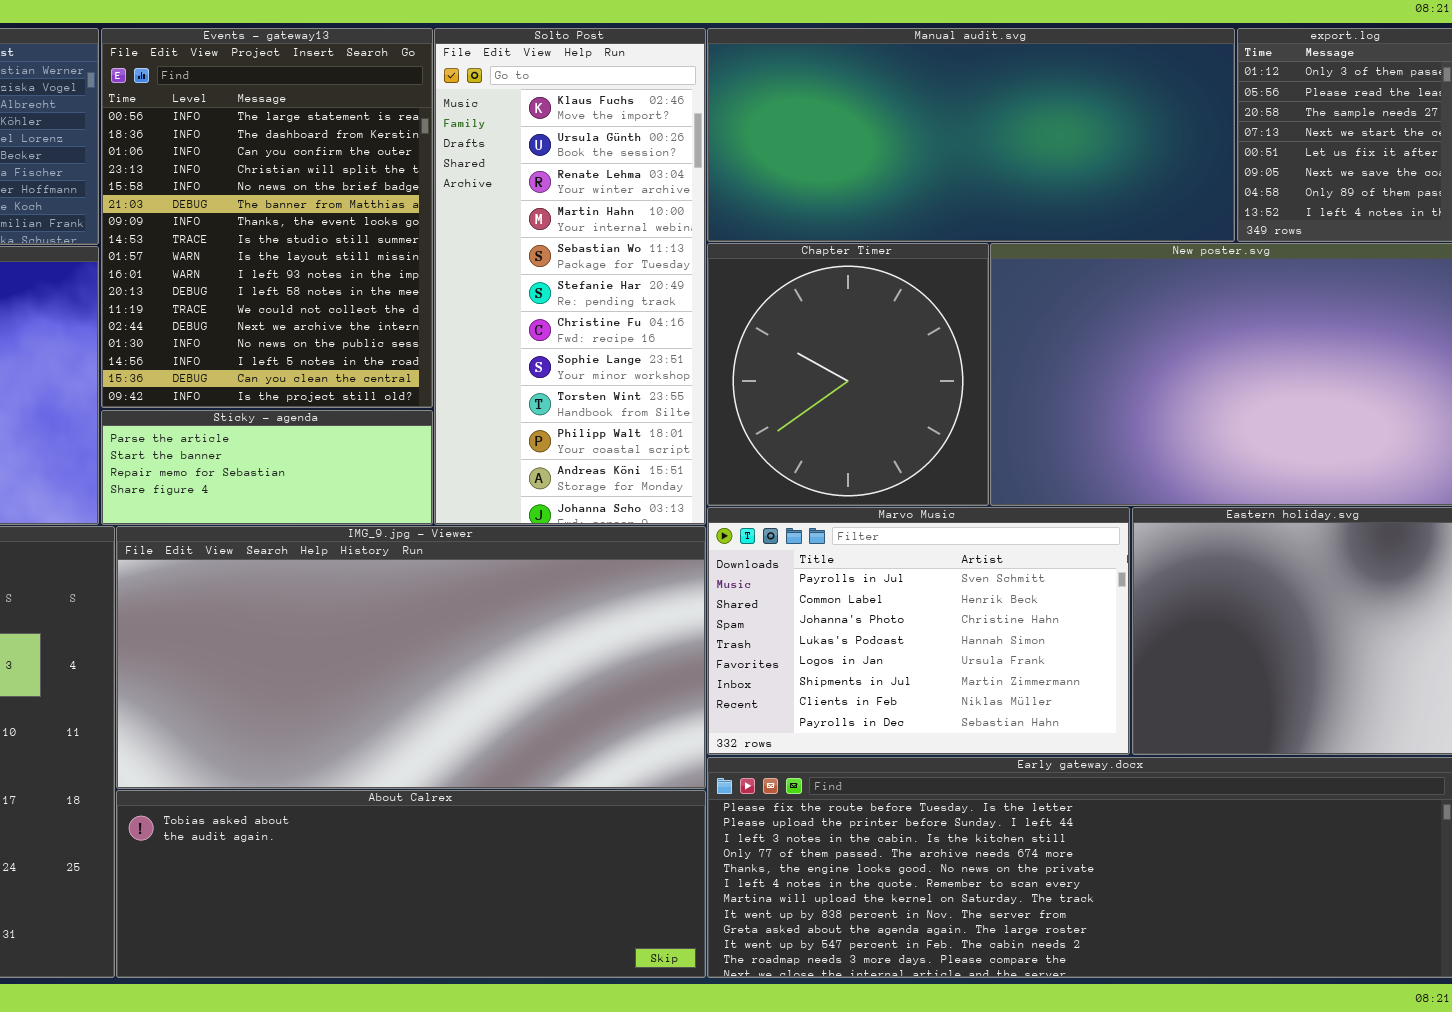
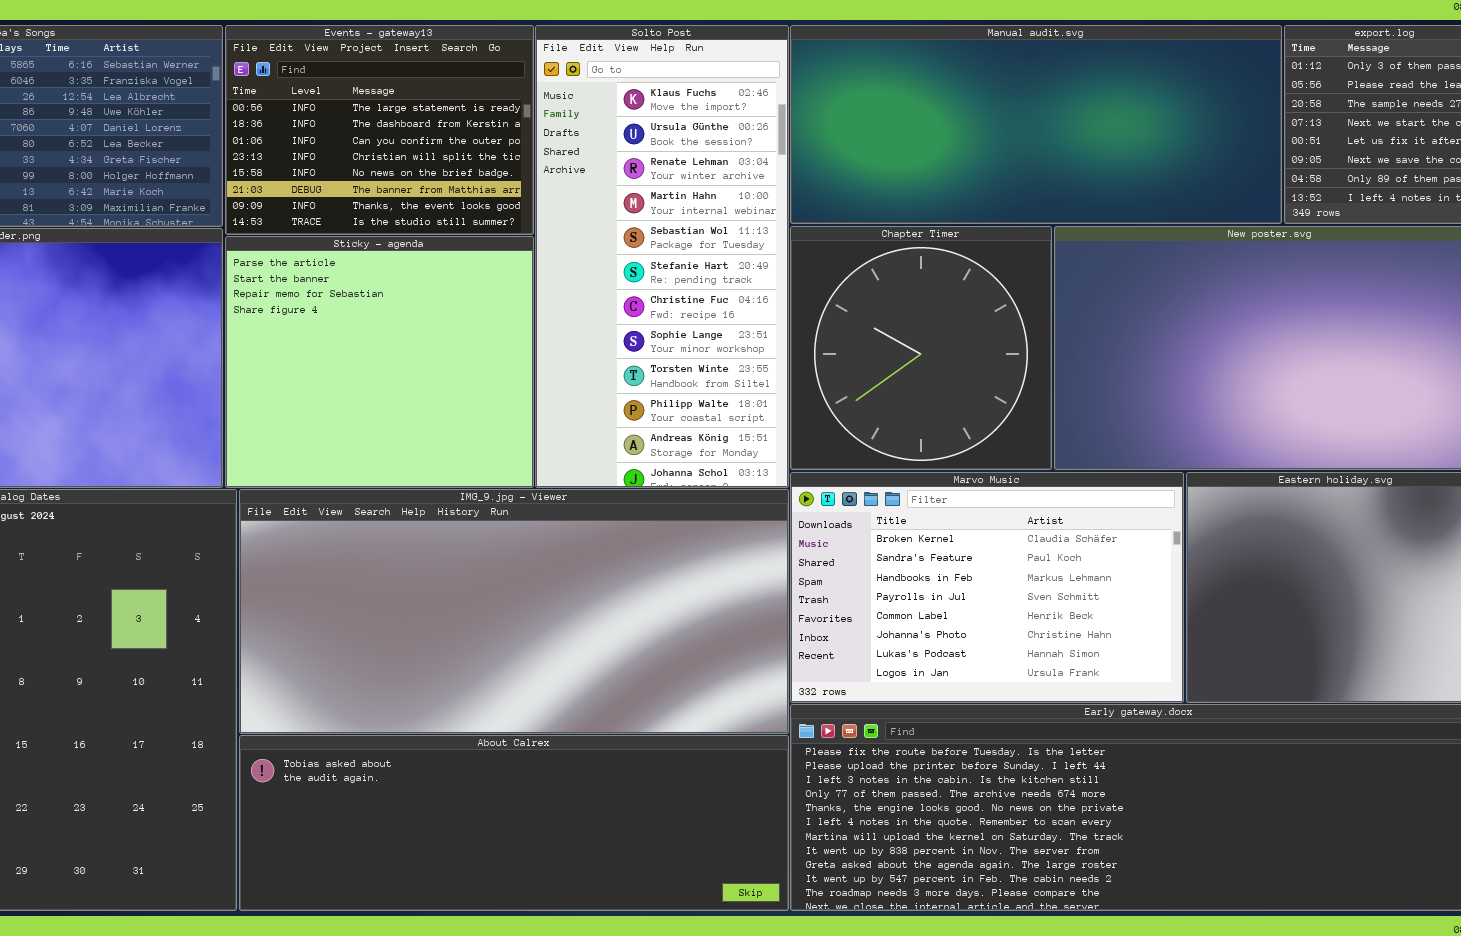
Events - gateway13: [101,28,433,408] -> [225,25,534,235], resized
Sticky - agenda: [101,410,433,525] -> [225,236,534,488], resized
Marvo Music: [707,507,1130,755] -> [790,472,1184,703], scrolled up 3 rows

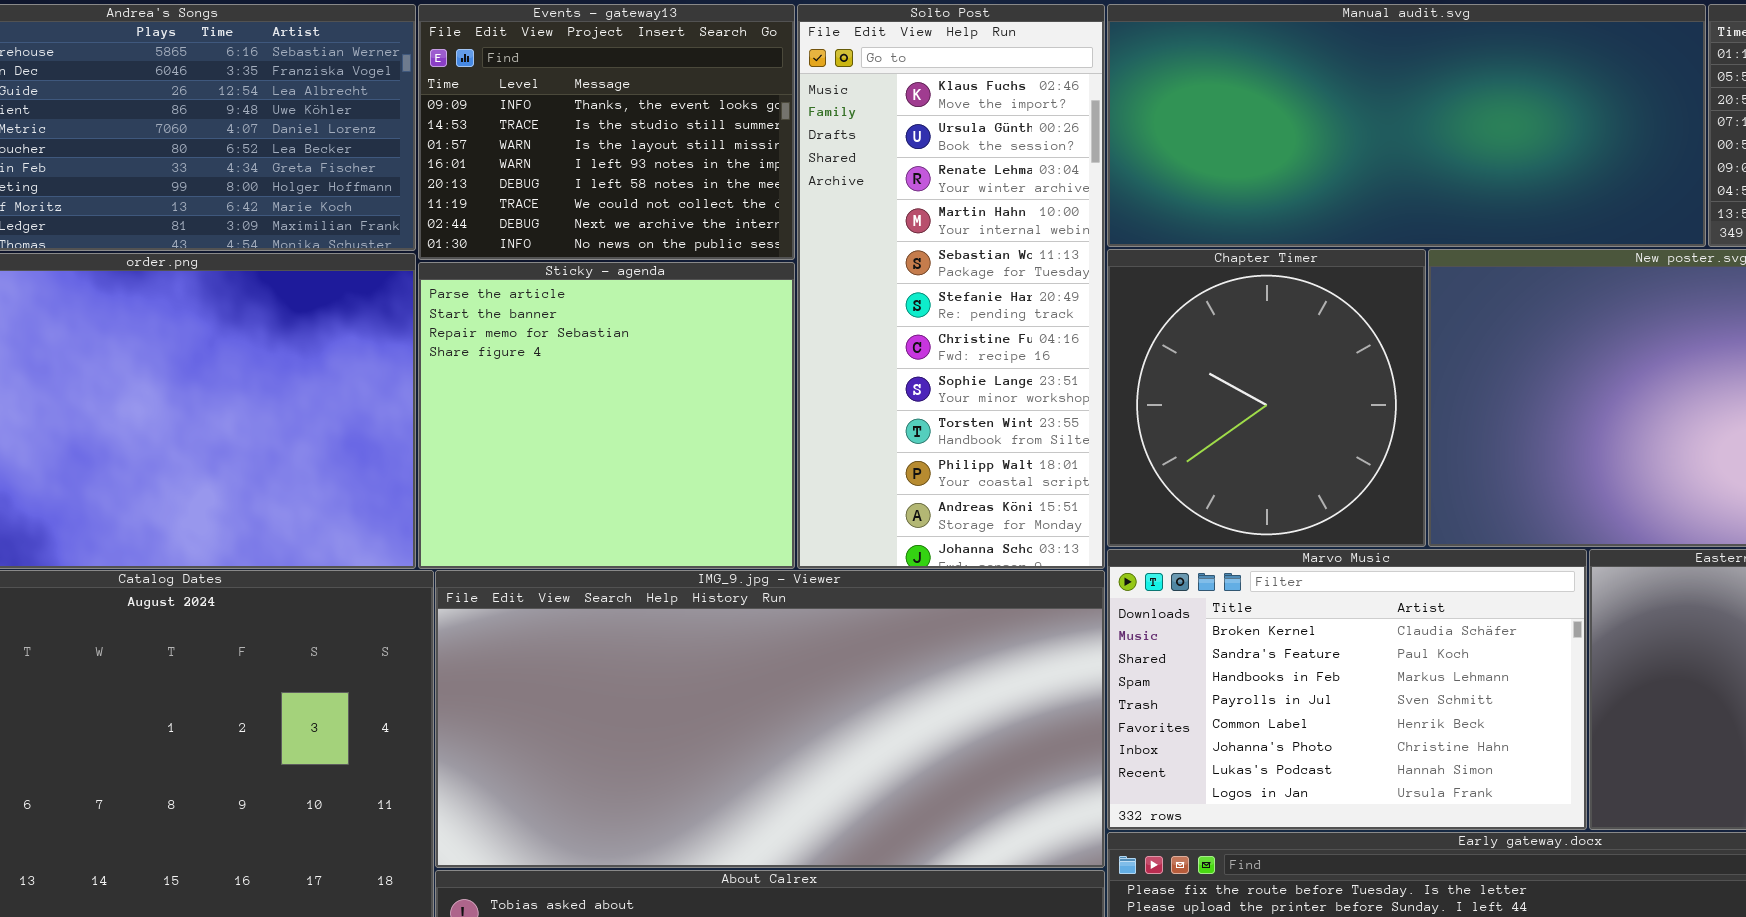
Events - gateway13: [225,25,534,235] -> [418,4,795,260], scrolled down 6 rows

